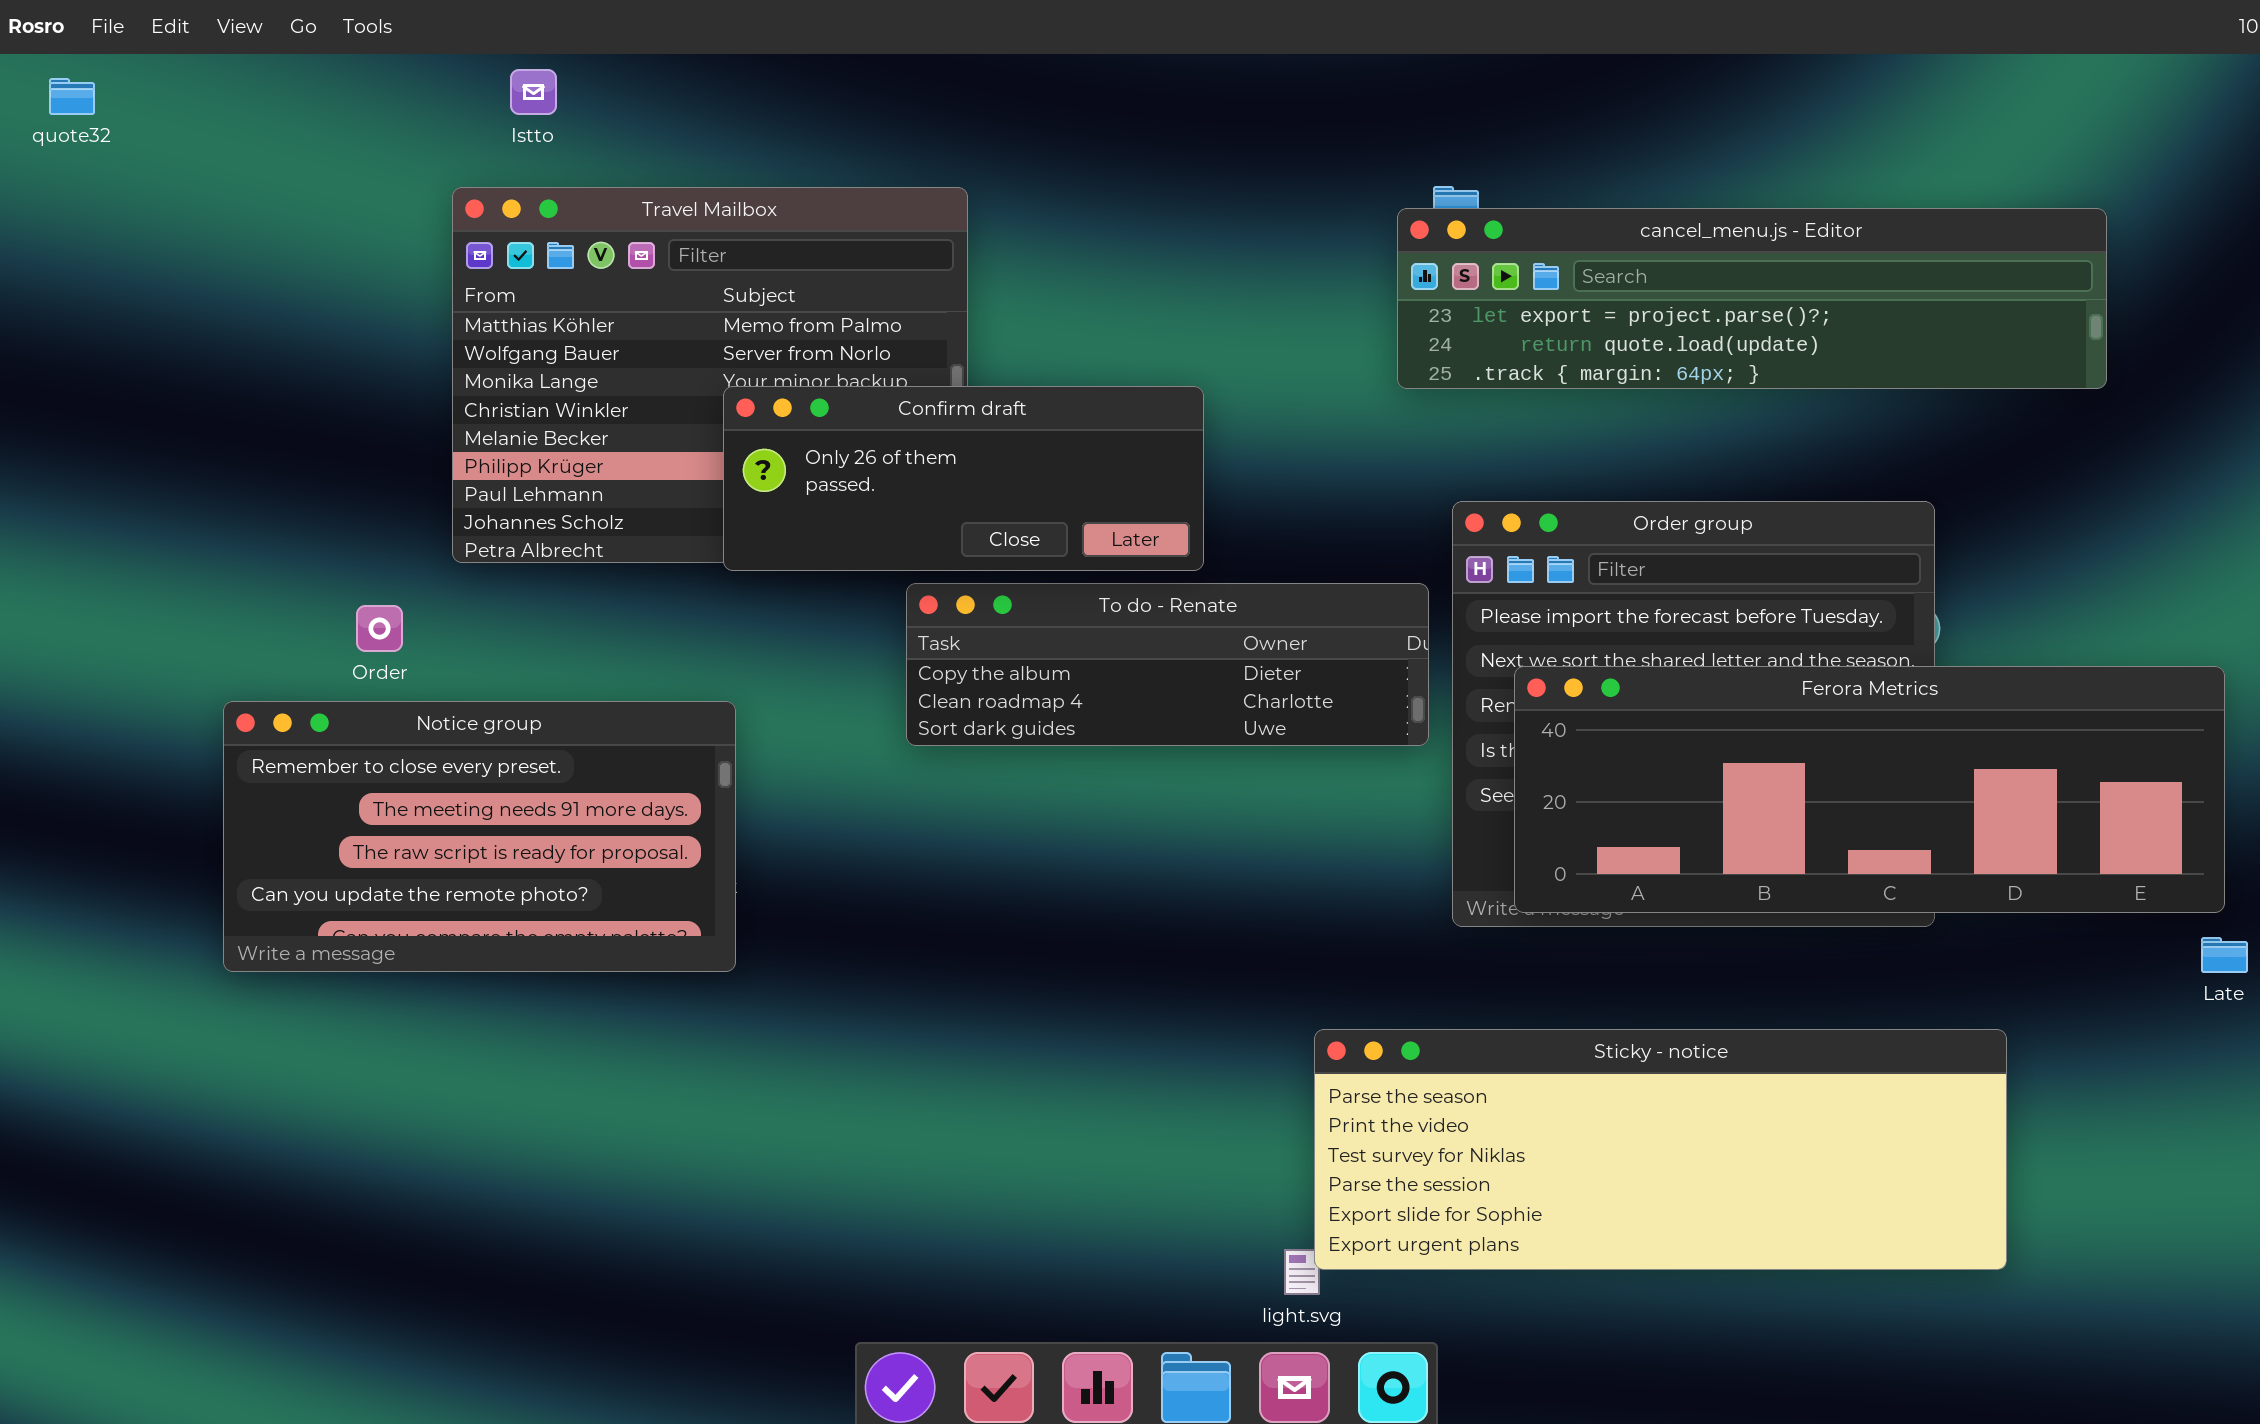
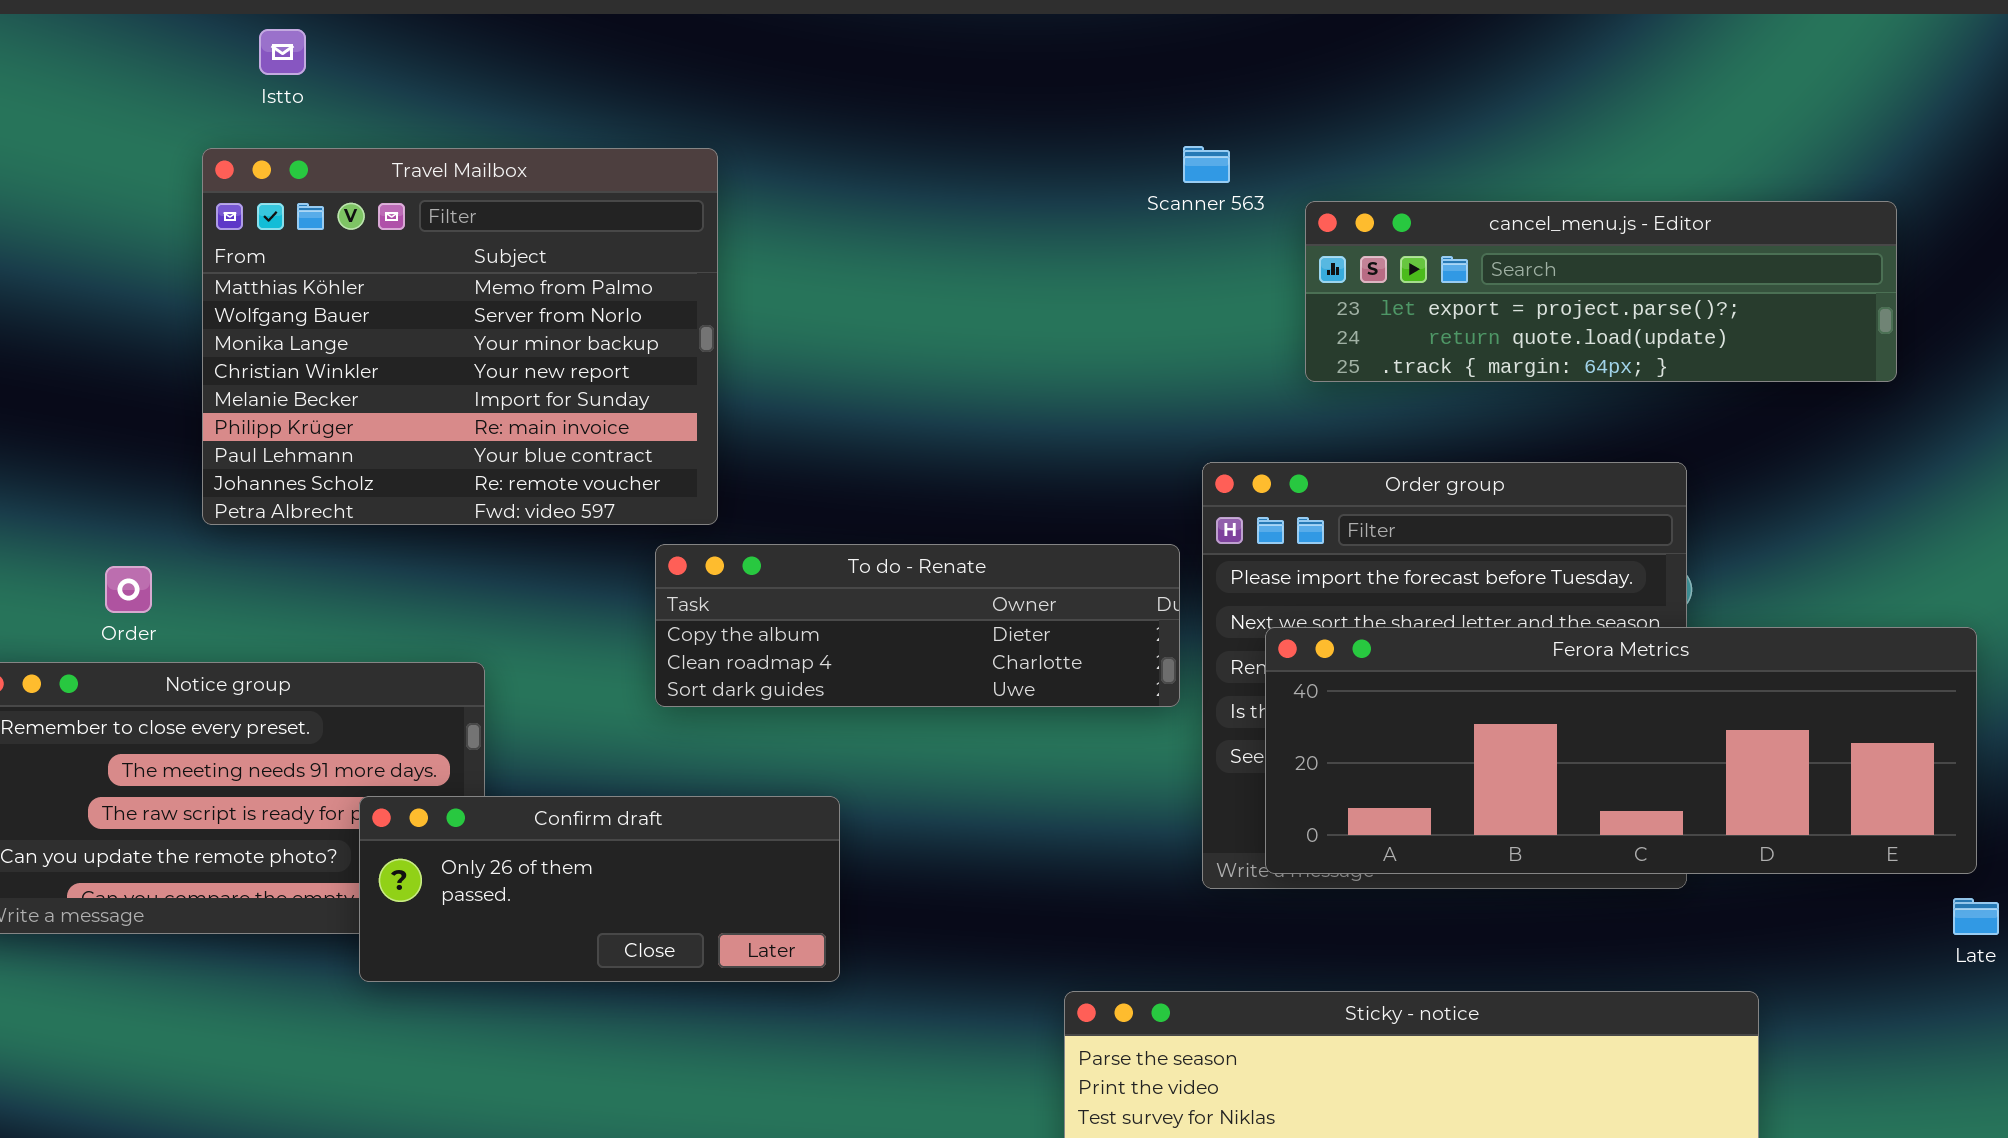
cancel_menu.js - Editor: [1397,208,2107,389] -> [1305,201,1897,382], moved, resized
Confirm draft: [723,386,1204,571] -> [359,796,840,982], moved

